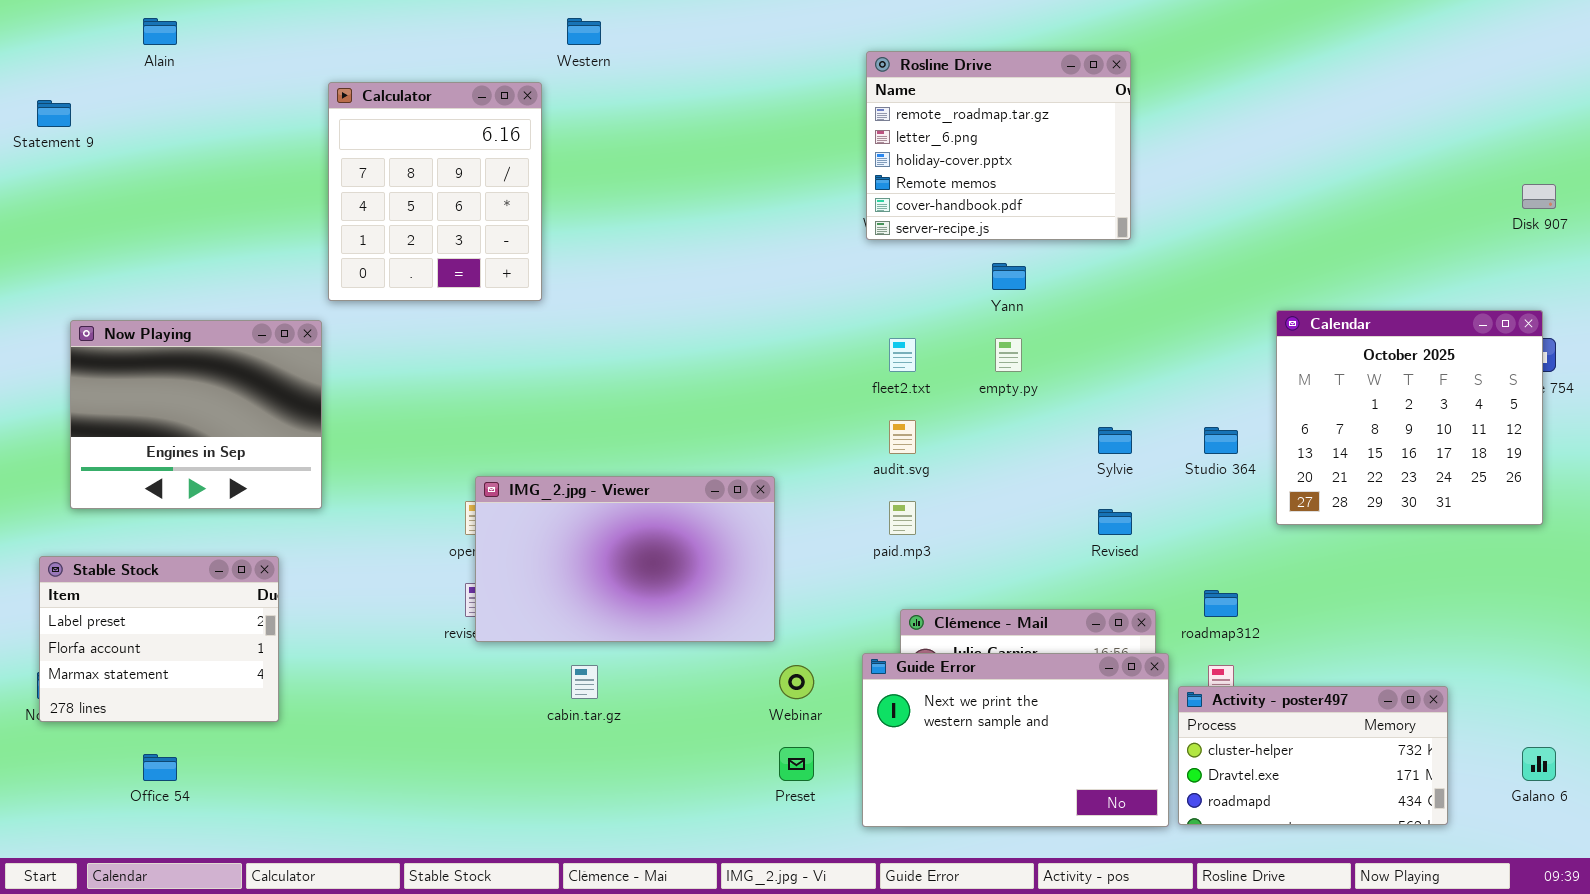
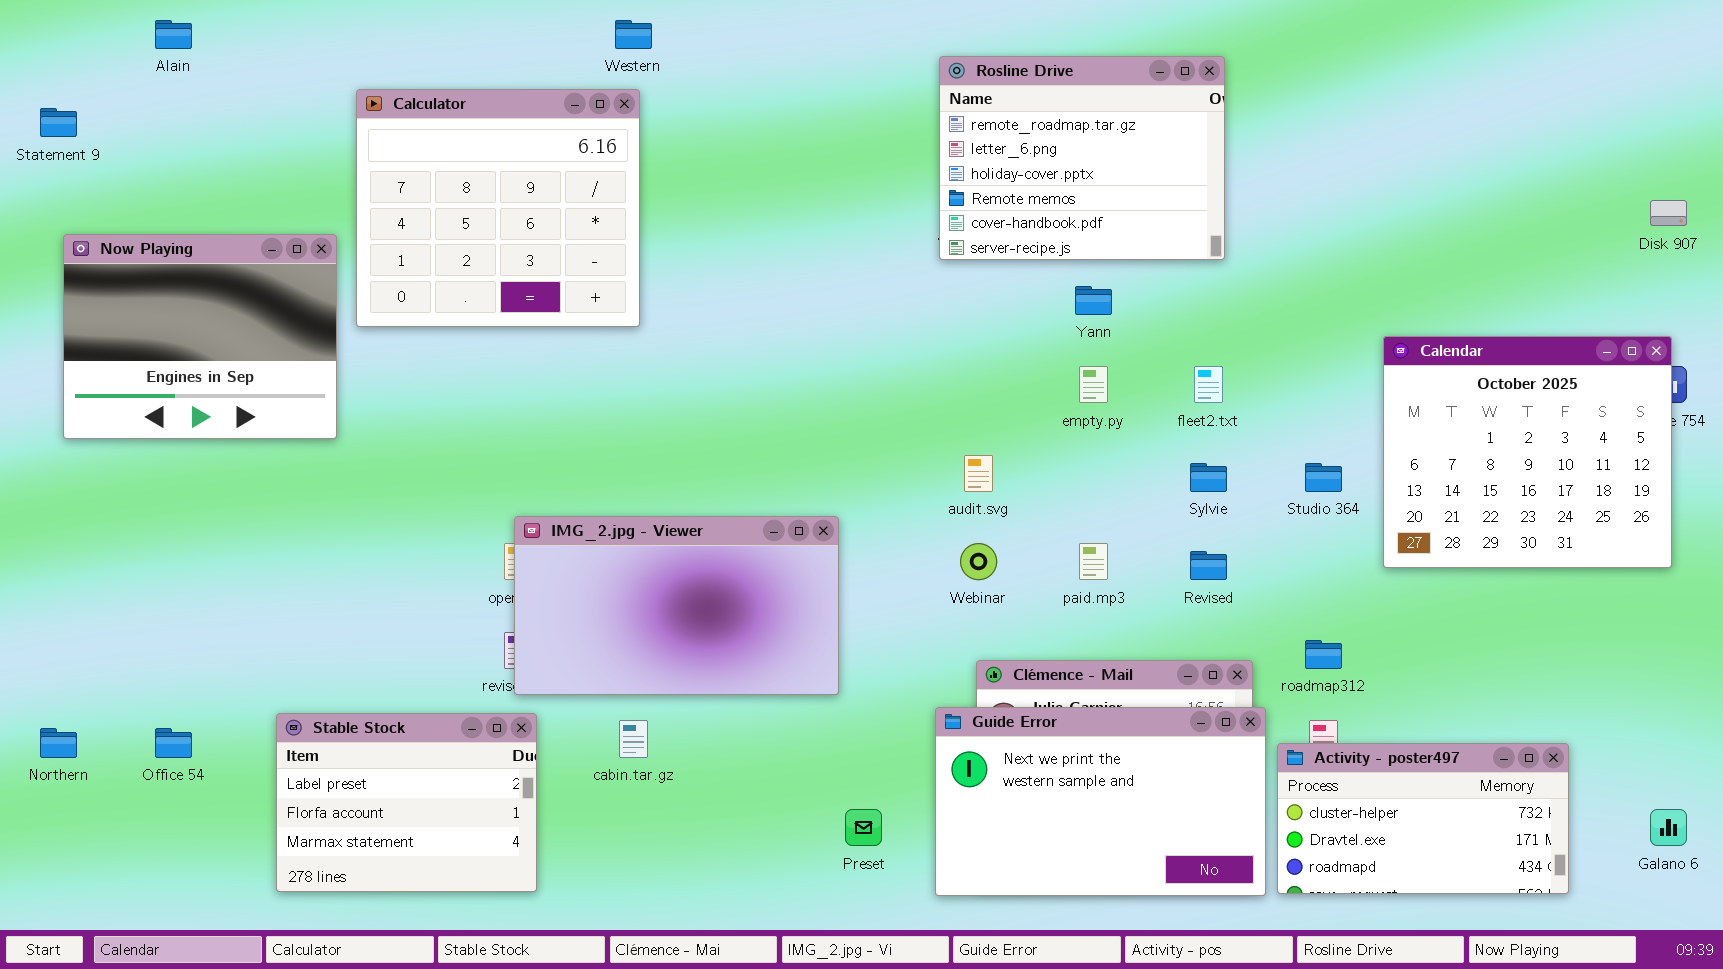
Calculator: [328,82,542,301] -> [356,89,640,327], resized
Now Playing: [70,320,322,509] -> [63,234,337,439], moved
fleet2.txt: [889,338,916,372] -> [1194,366,1223,403], moved
paid.mp3: [889,501,916,535] -> [1079,543,1108,580], moved
Stable Stock: [39,556,279,722] -> [276,713,537,892], moved
Webinar: [779,665,814,699] -> [960,543,997,580], moved
Office 54: [143,754,177,781] -> [155,728,192,758], moved

